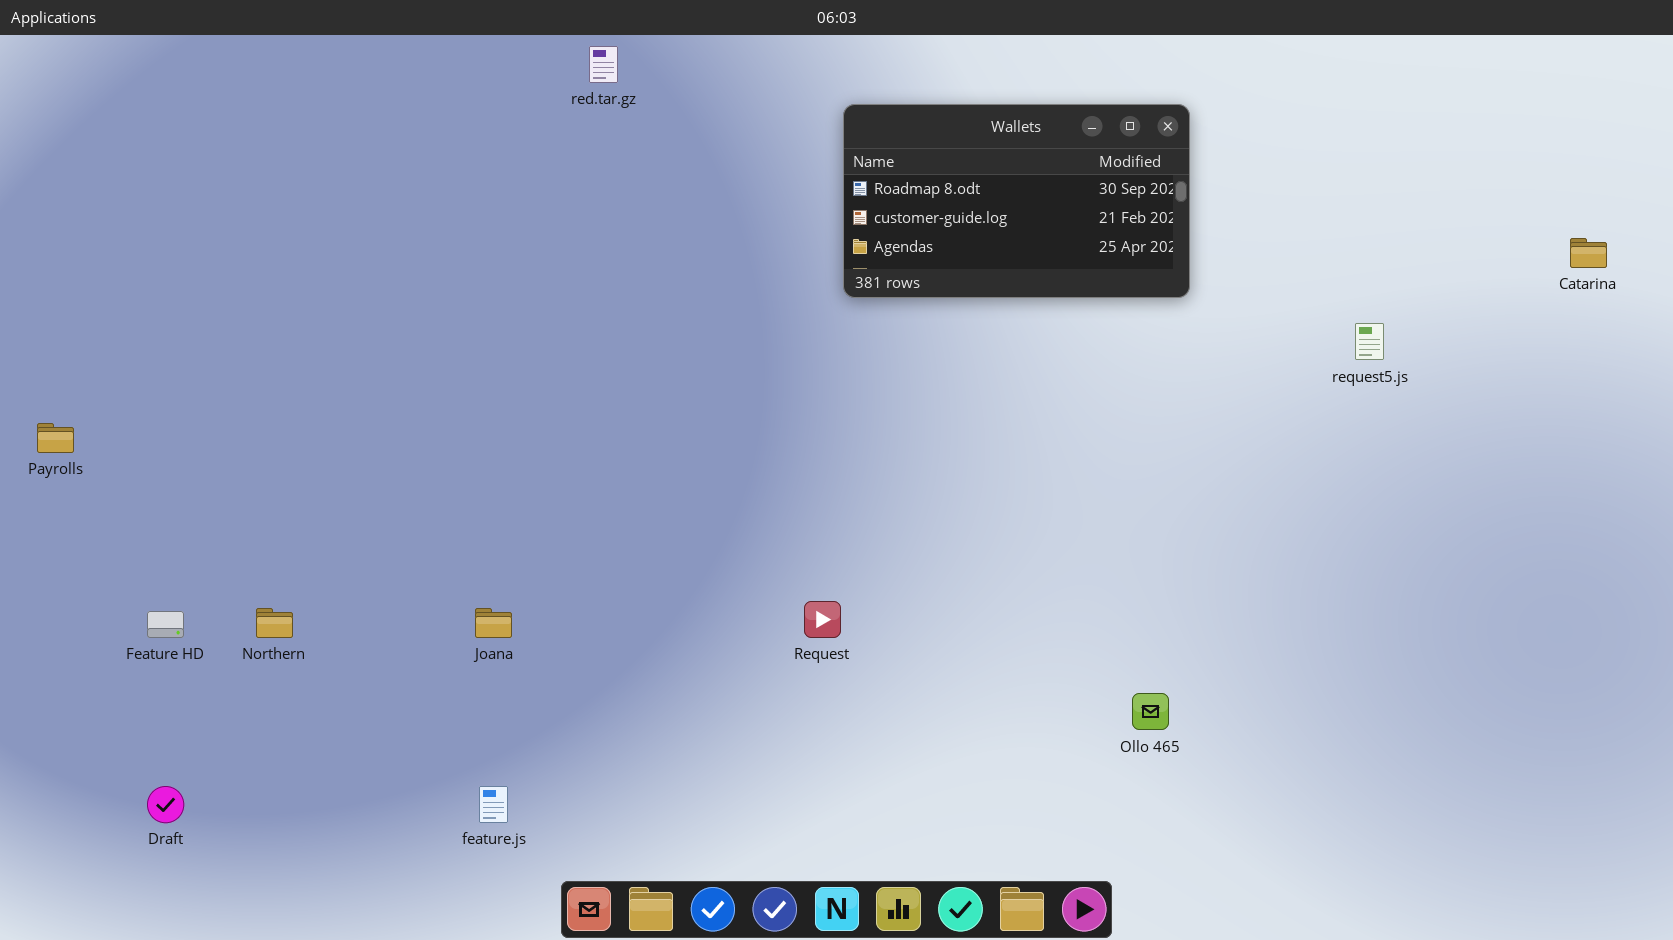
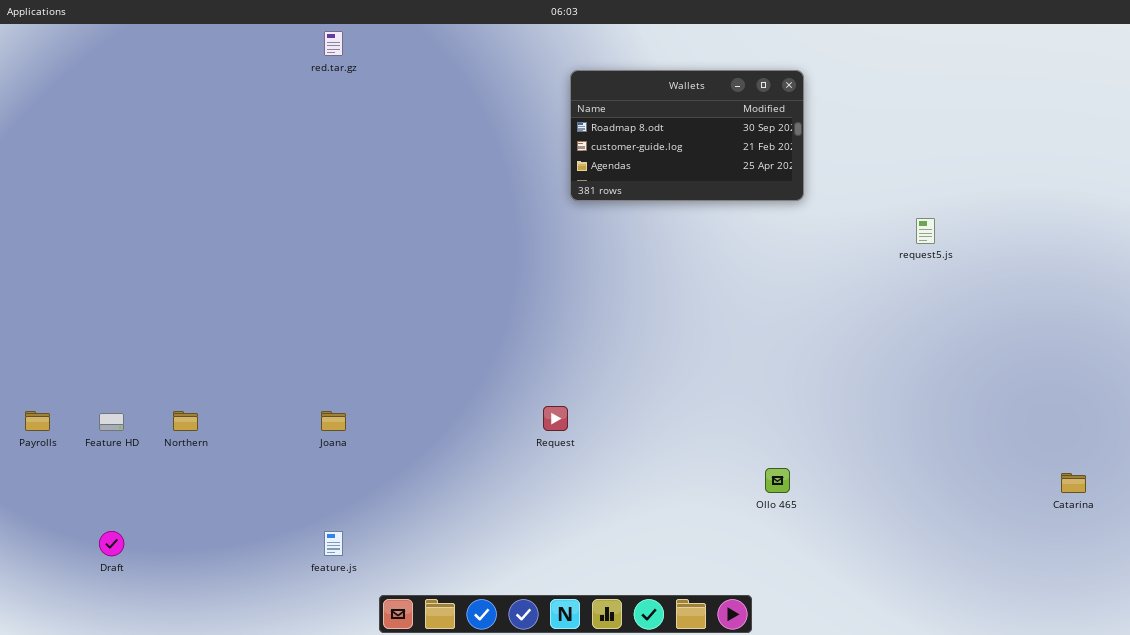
red.tar.gz: [589,46,618,83] -> [324,31,343,56], moved
Catarina: [1570,238,1607,268] -> [1061,473,1086,493], moved
Payrolls: [37,423,74,453] -> [25,411,50,431], moved

